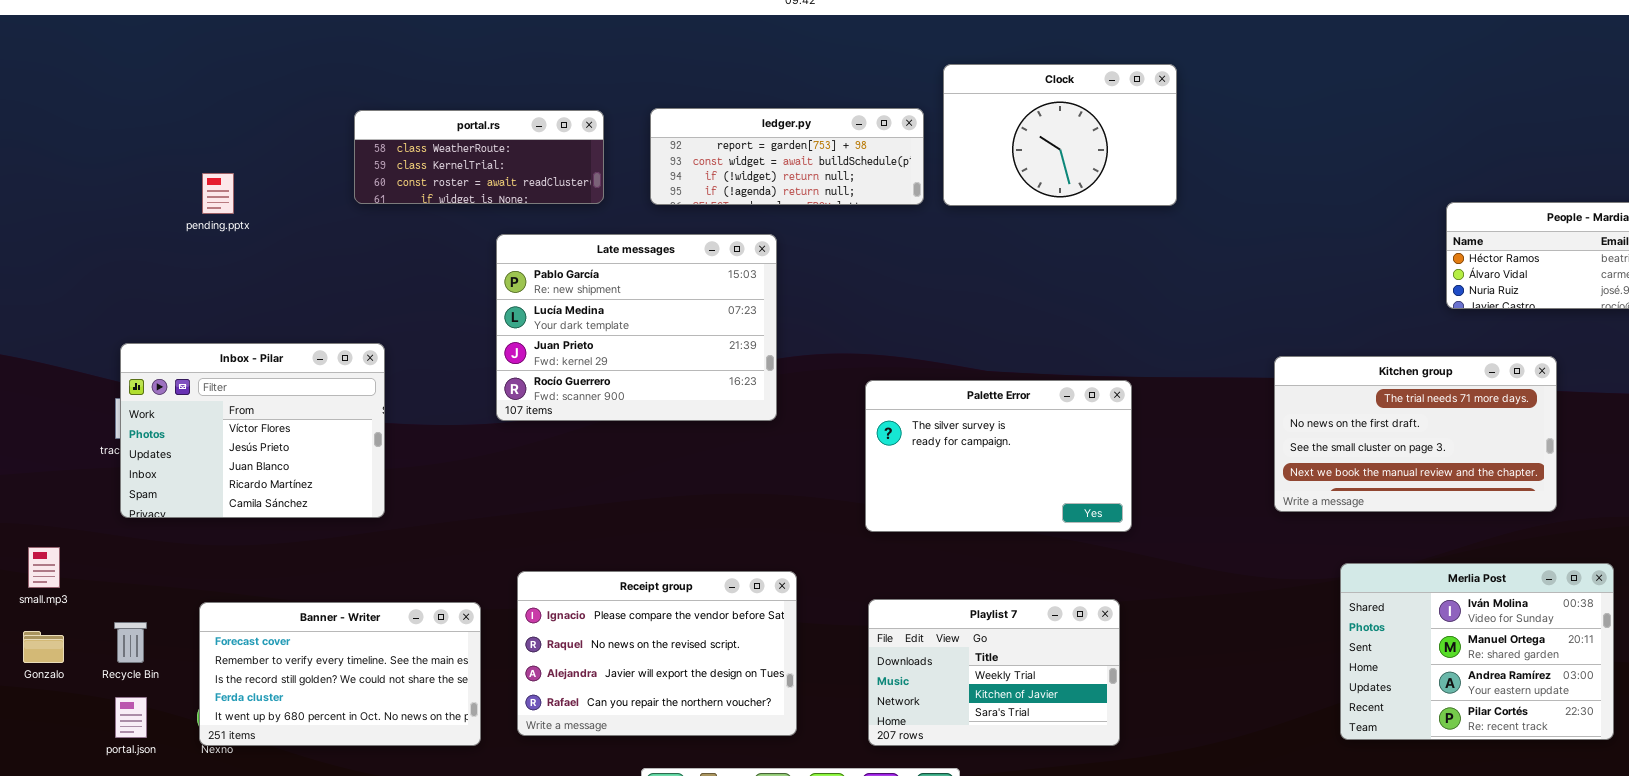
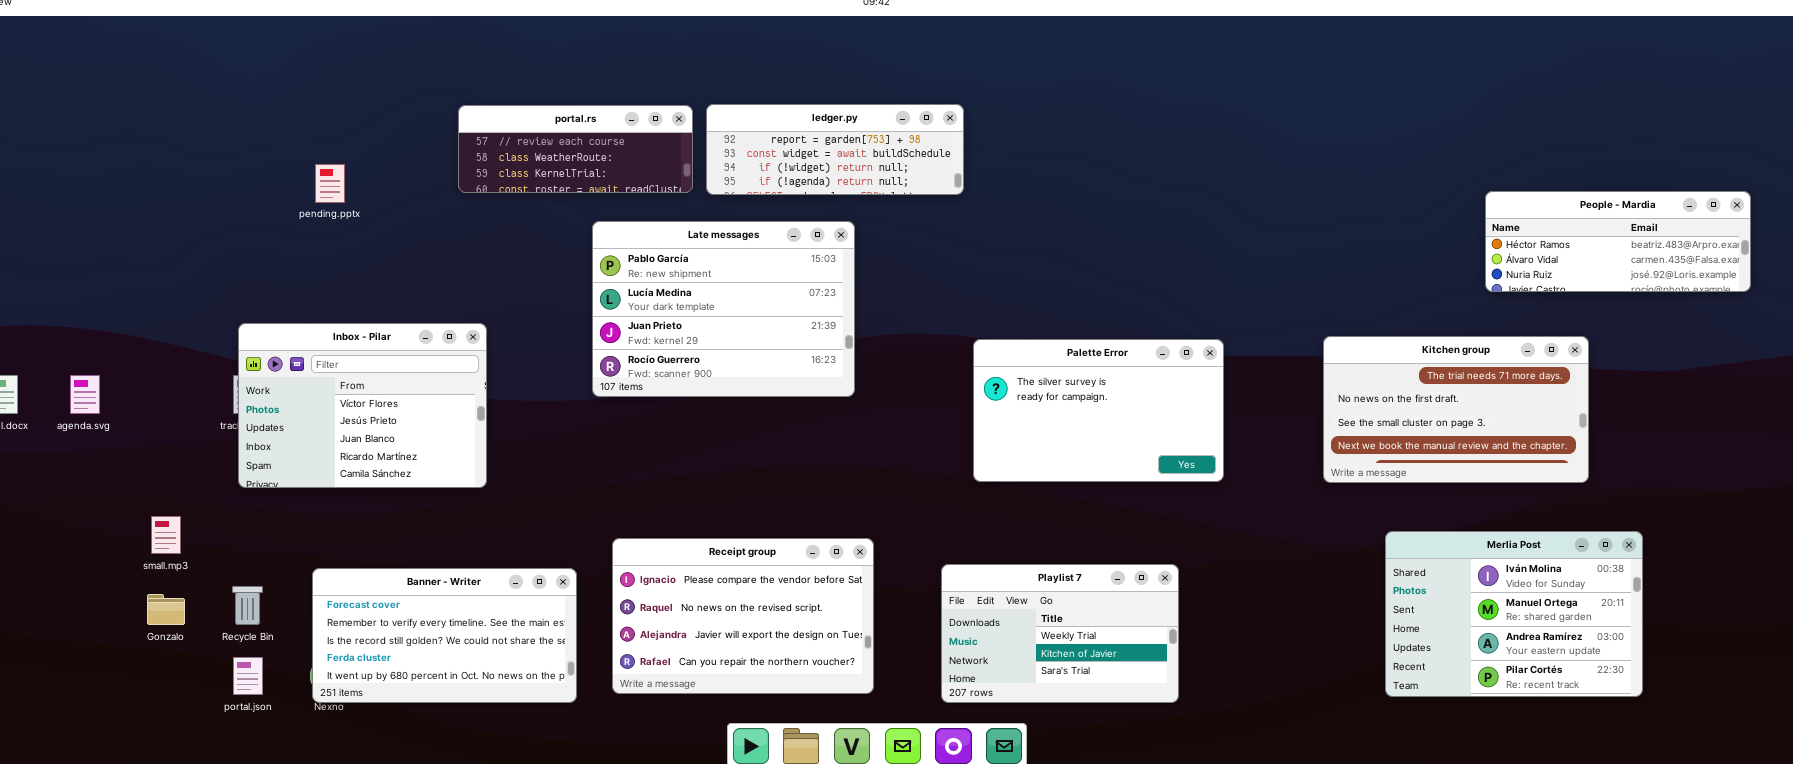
Clock: [943,64,1177,206] -> none, closed
ledger.py: [650,108,924,205] -> [706,104,964,195], moved
portal.rs: [354,110,604,204] -> [458,105,693,193], scrolled up 1 row
Palette Error: [865,380,1132,532] -> [973,339,1224,482], moved

